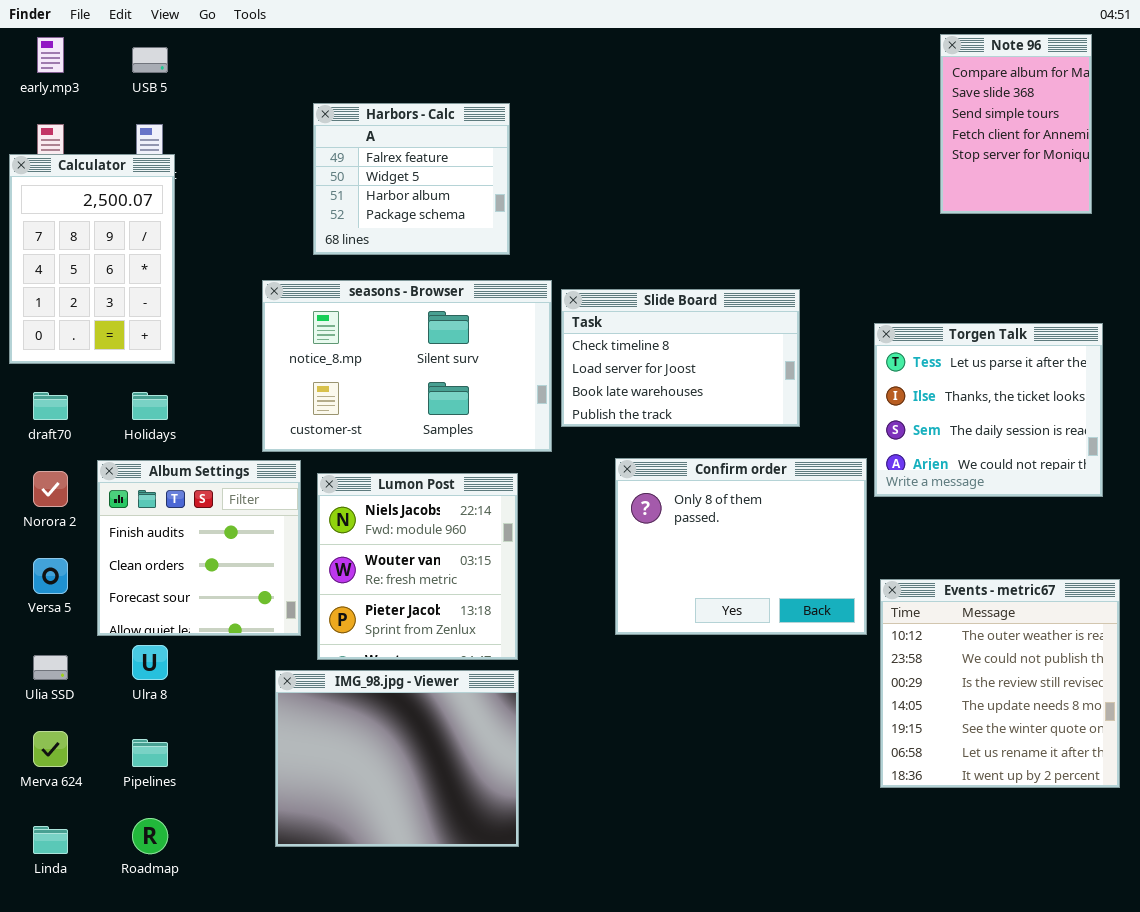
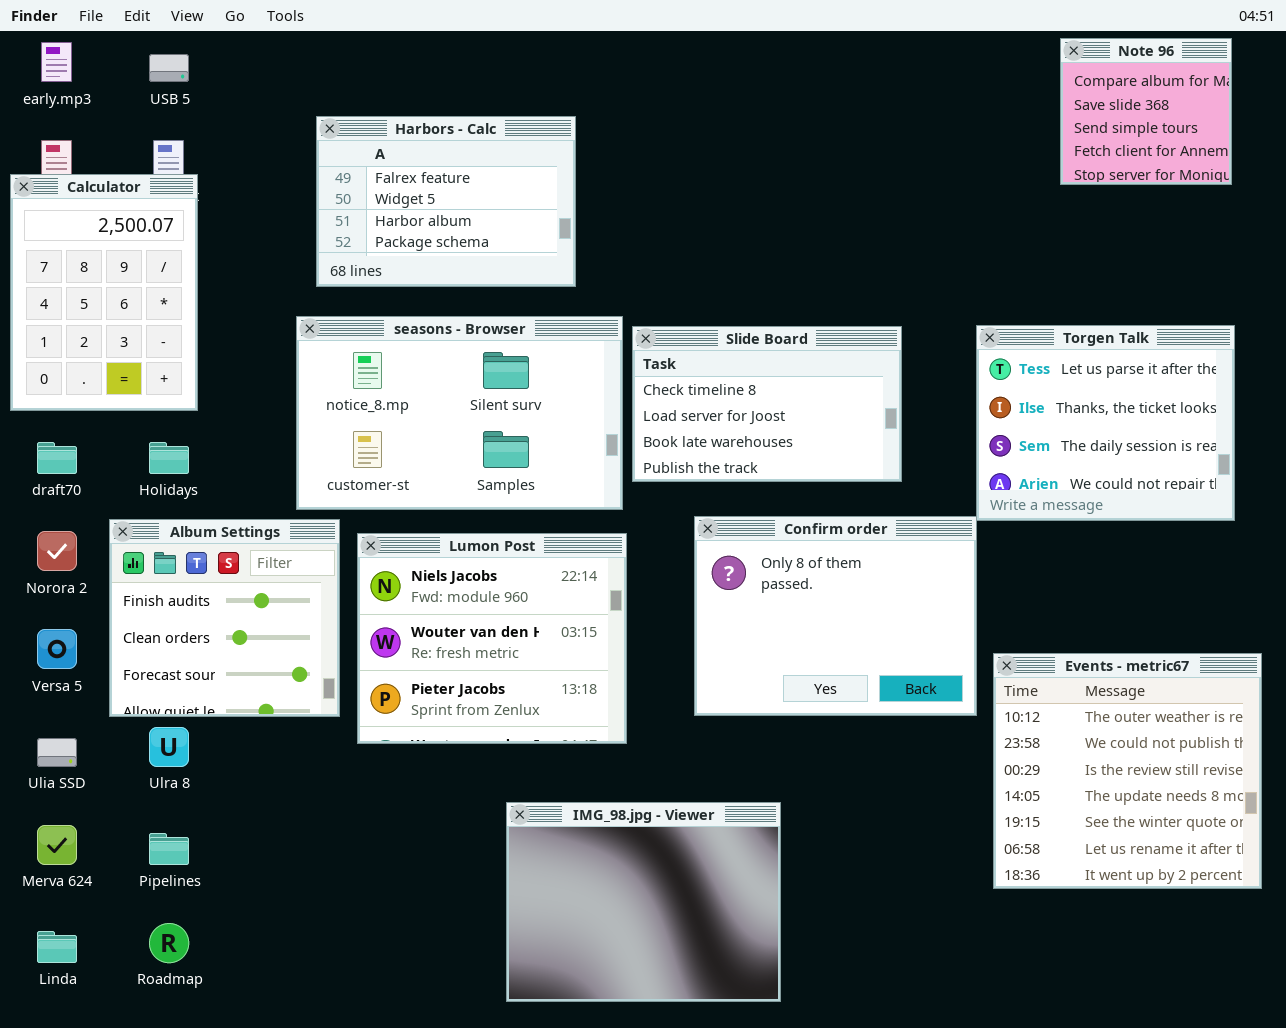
Note 96: [940,34,1092,214] -> [1060,38,1232,185], resized
Harbors - Calc: [313,103,510,255] -> [316,116,576,287], resized
Torgen Talk: [874,323,1103,497] -> [976,325,1235,521], moved
Lumon Post: [317,473,518,660] -> [357,533,627,744], resized
IMG_98.jpg - Viewer: [275,670,519,847] -> [506,802,781,1002], moved

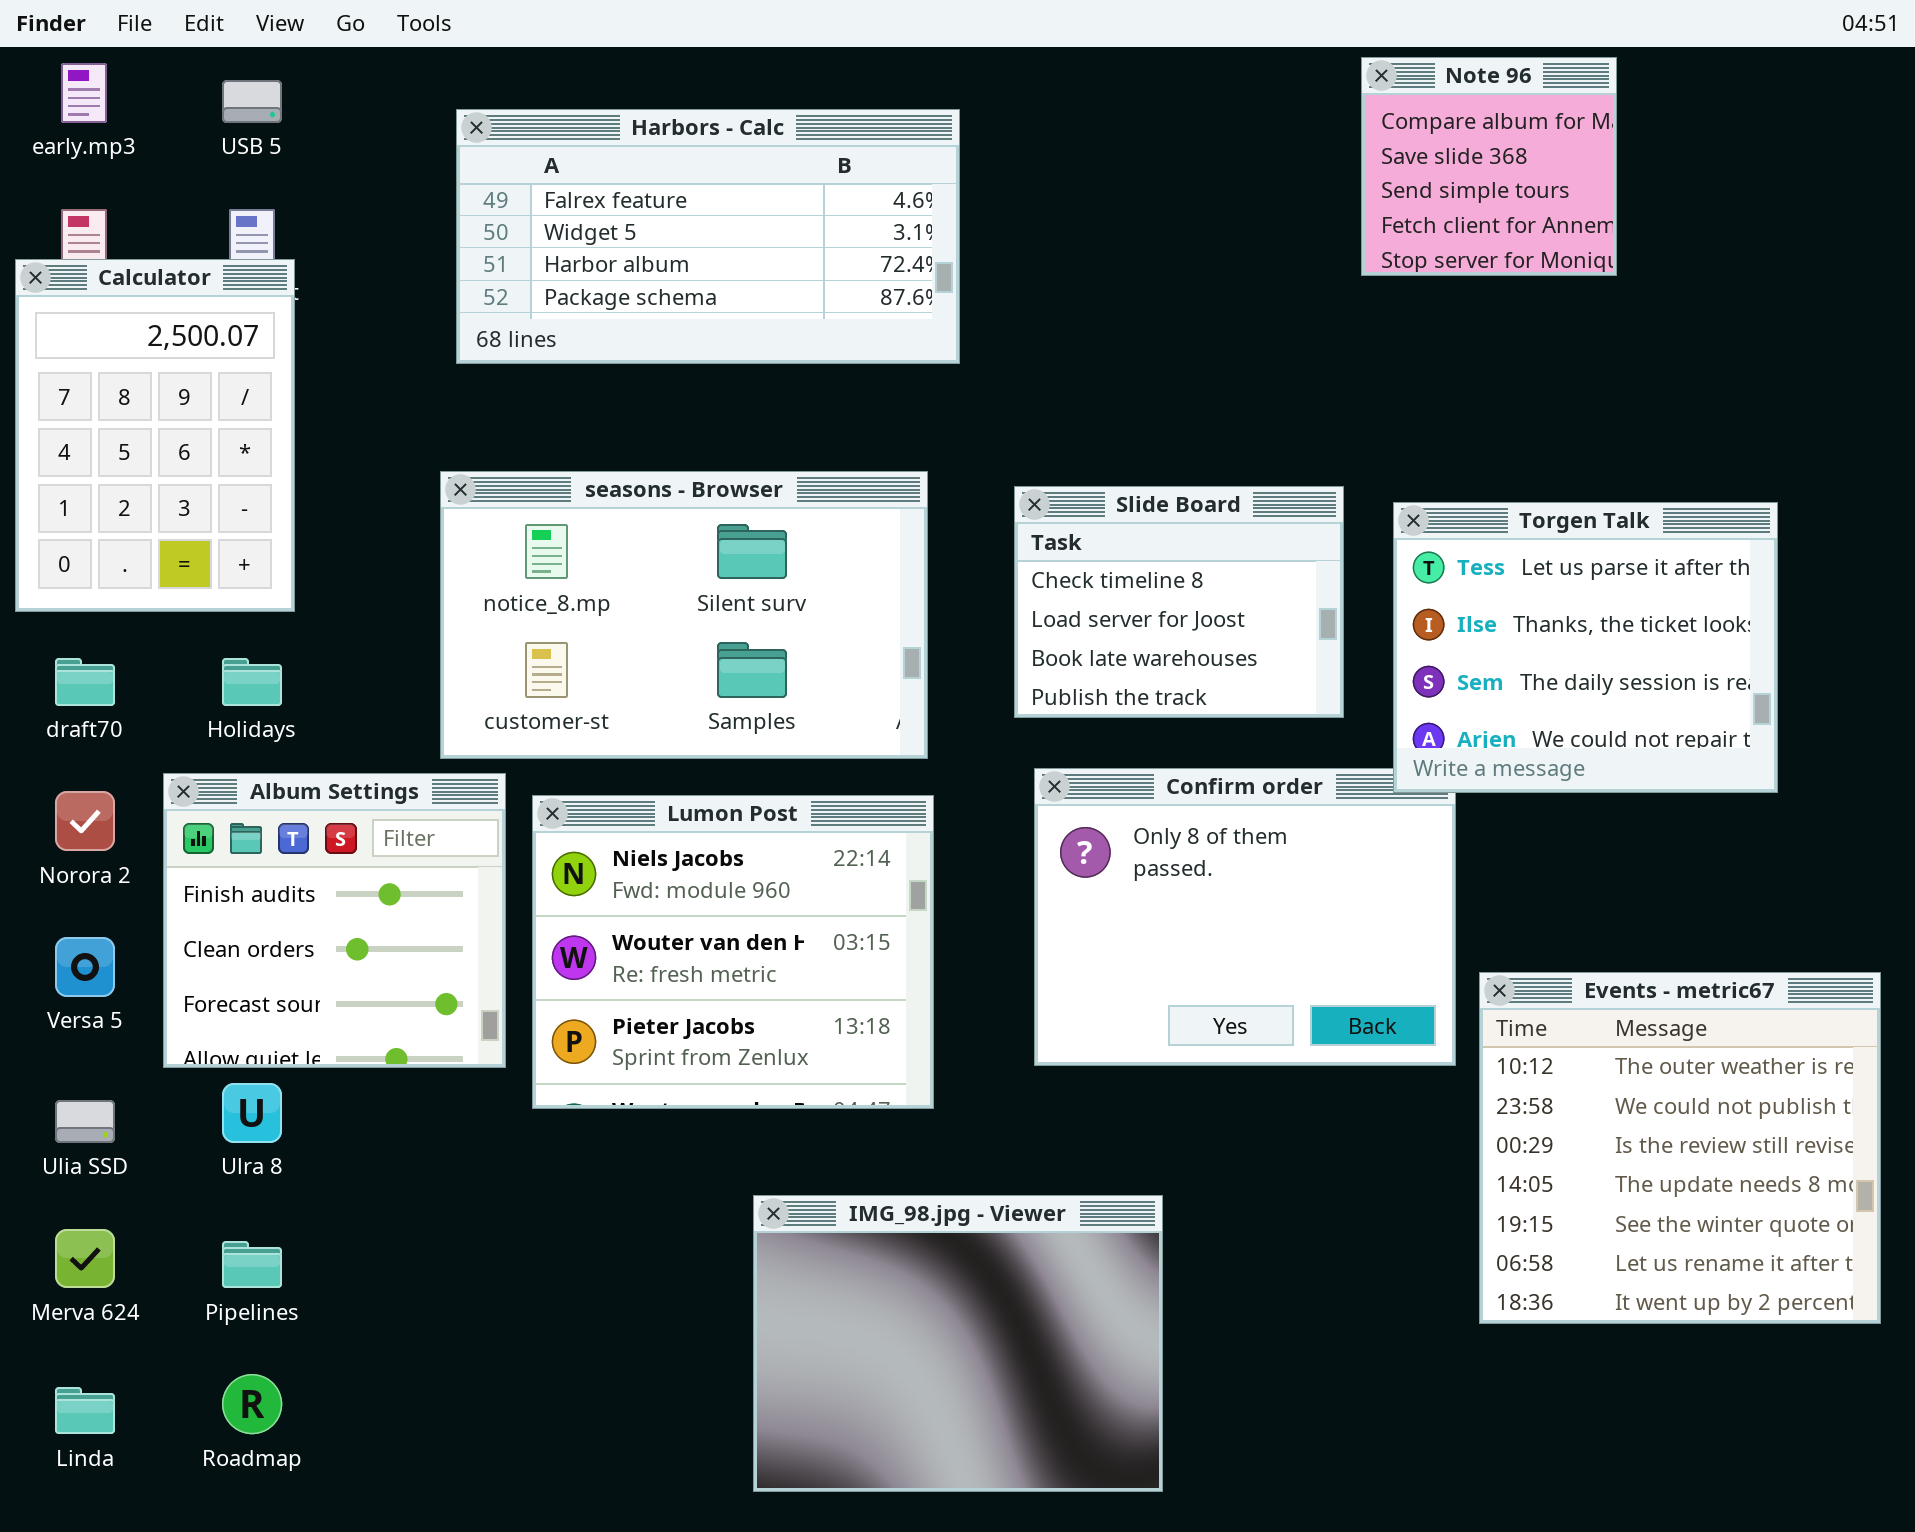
Note 96: [1060,38,1232,185] -> [1361,57,1617,276], moved
Harbors - Calc: [316,116,576,287] -> [456,109,960,364], moved, resized
Torgen Talk: [976,325,1235,521] -> [1393,502,1778,793], moved
Slide Board: [632,326,902,482] -> [1014,486,1344,718], resized

